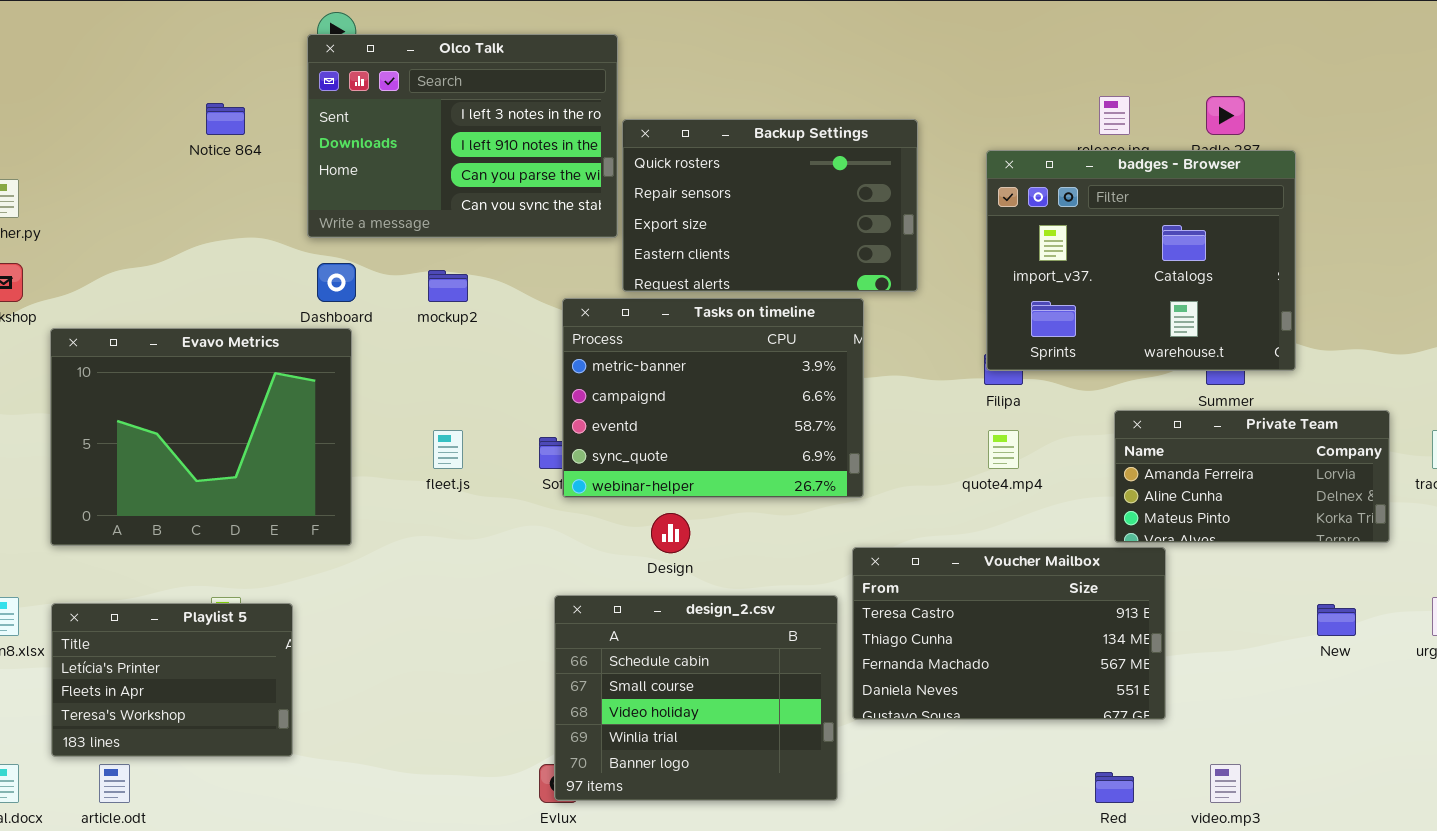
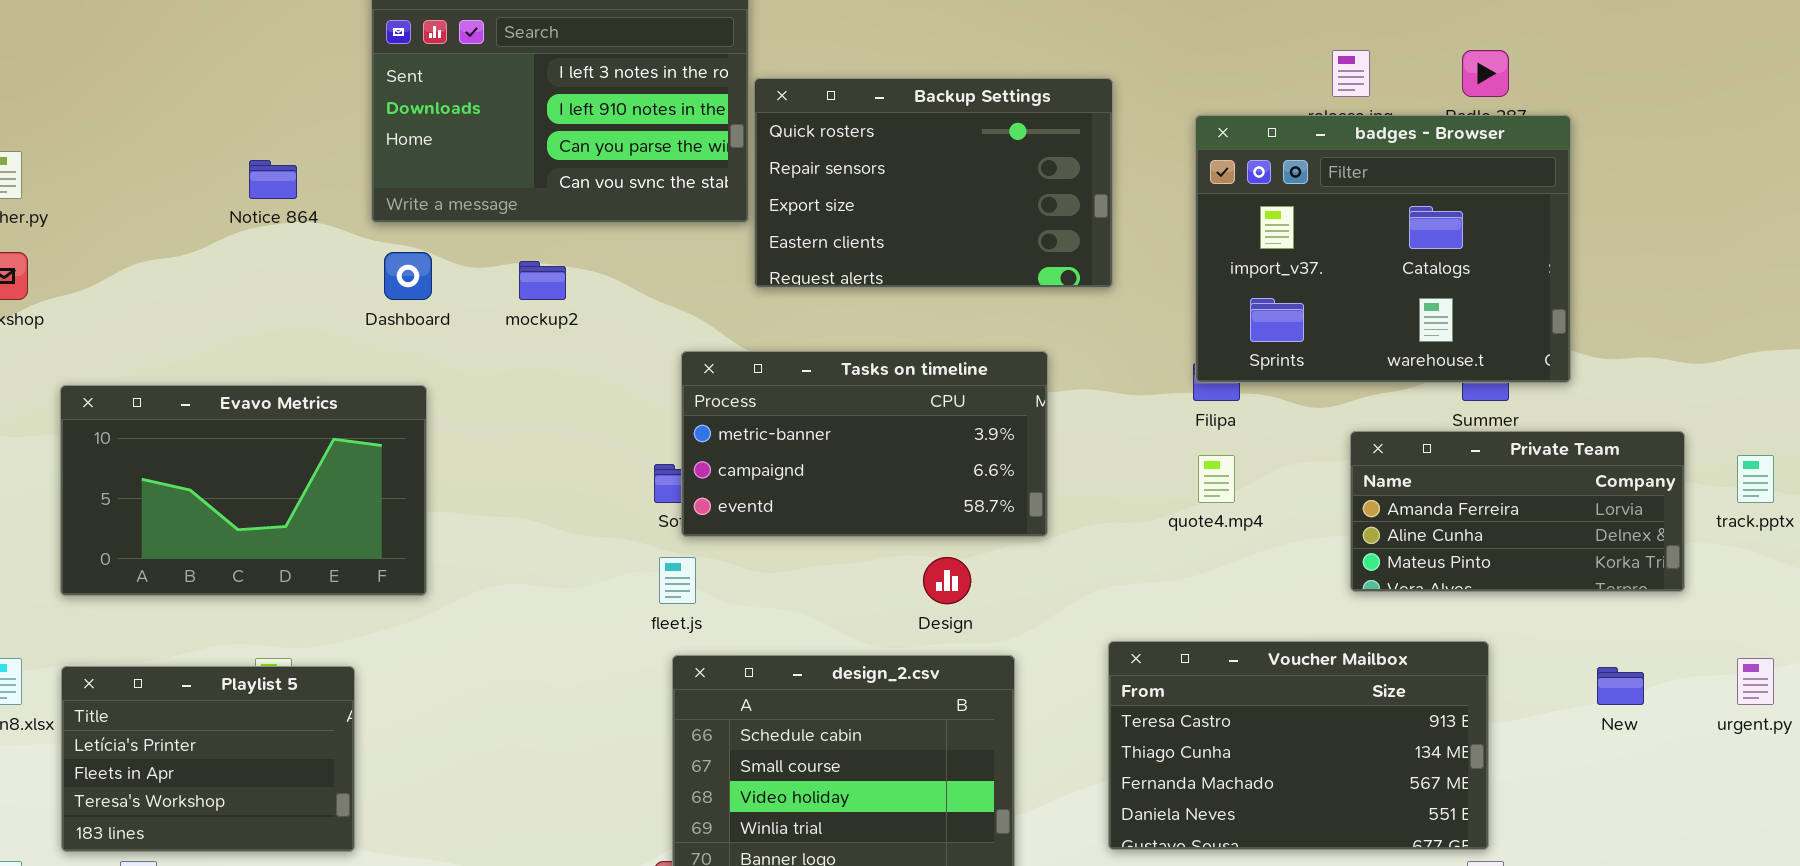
Notice 864: [206,103,245,135] -> [249,160,297,199], moved
Tasks on timeline: [562,298,864,498] -> [681,351,1048,537], resized
Evavo Metrics: [50,328,352,546] -> [60,385,427,596], resized
fleet.js: [433,430,463,469] -> [659,557,696,604], moved
Design: [651,513,690,553] -> [923,557,971,604], moved
Voucher Mailbox: [852,547,1166,720] -> [1108,641,1489,850], moved

